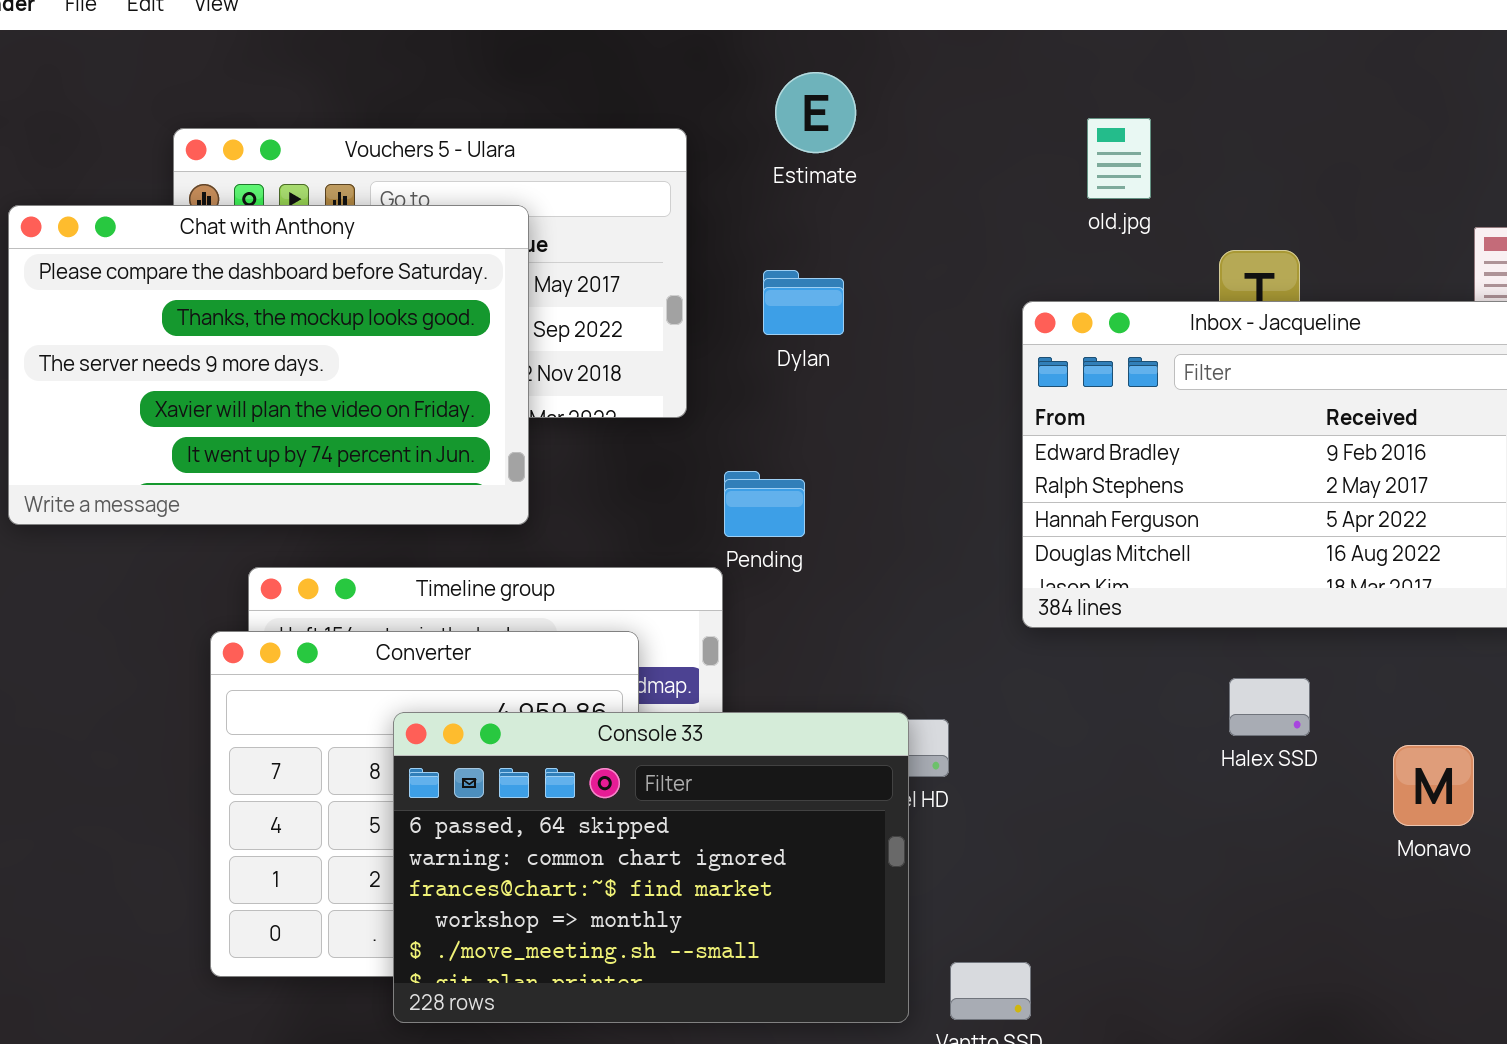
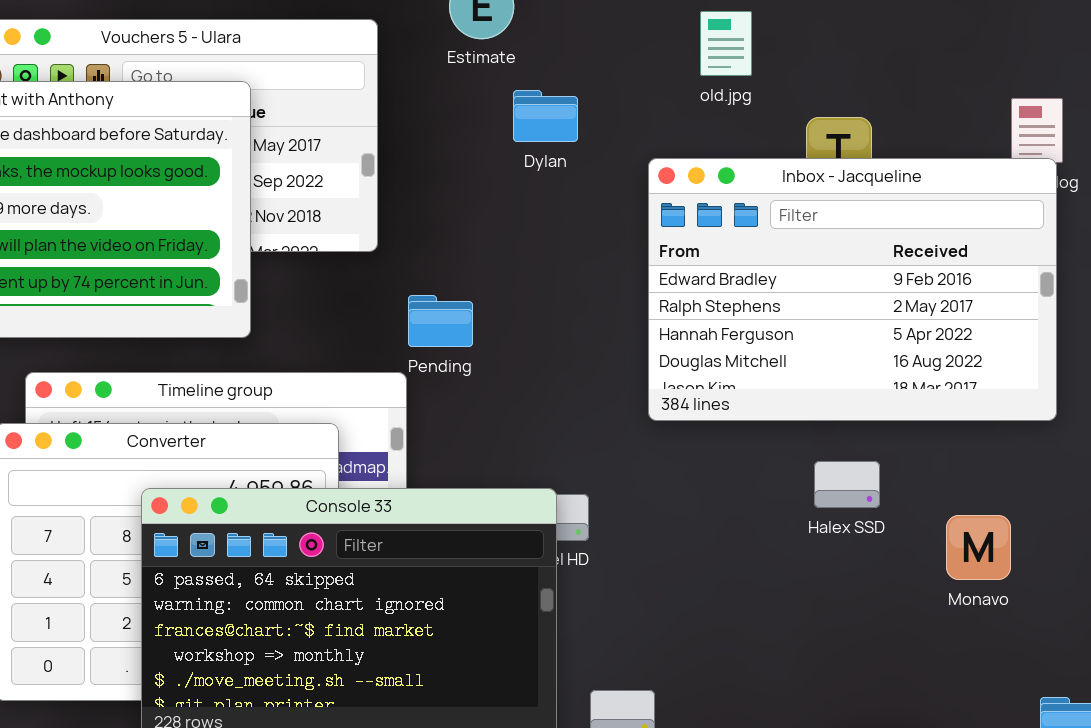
Dylan: [763,270,844,335] -> [513,90,578,142], moved

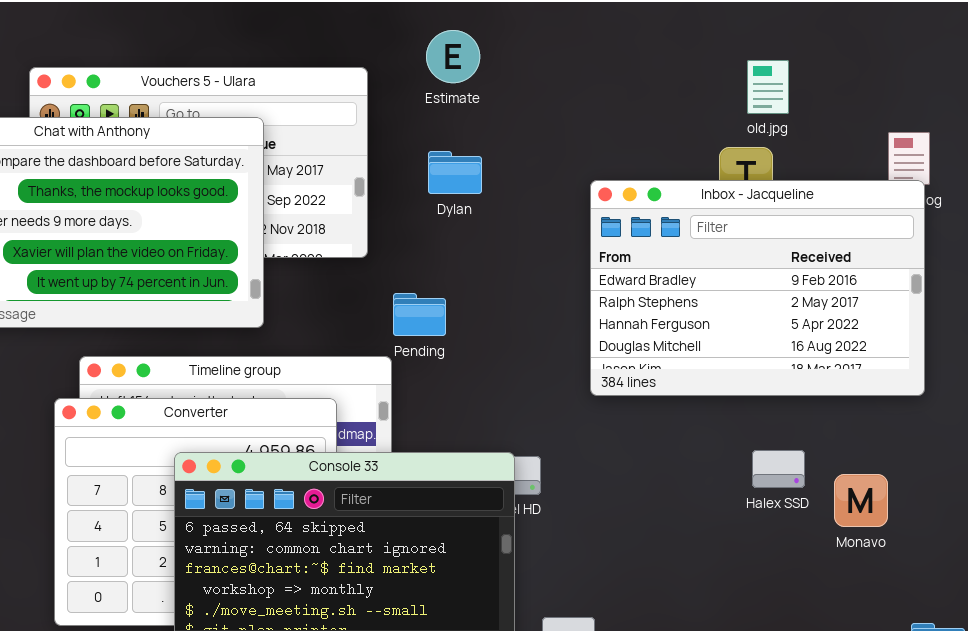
old.jpg: [700,11,752,76] -> [747,60,789,114], moved
Dylan: [513,90,578,142] -> [428,151,482,194], moved
Halex SSD: [814,461,880,508] -> [752,450,805,488], moved

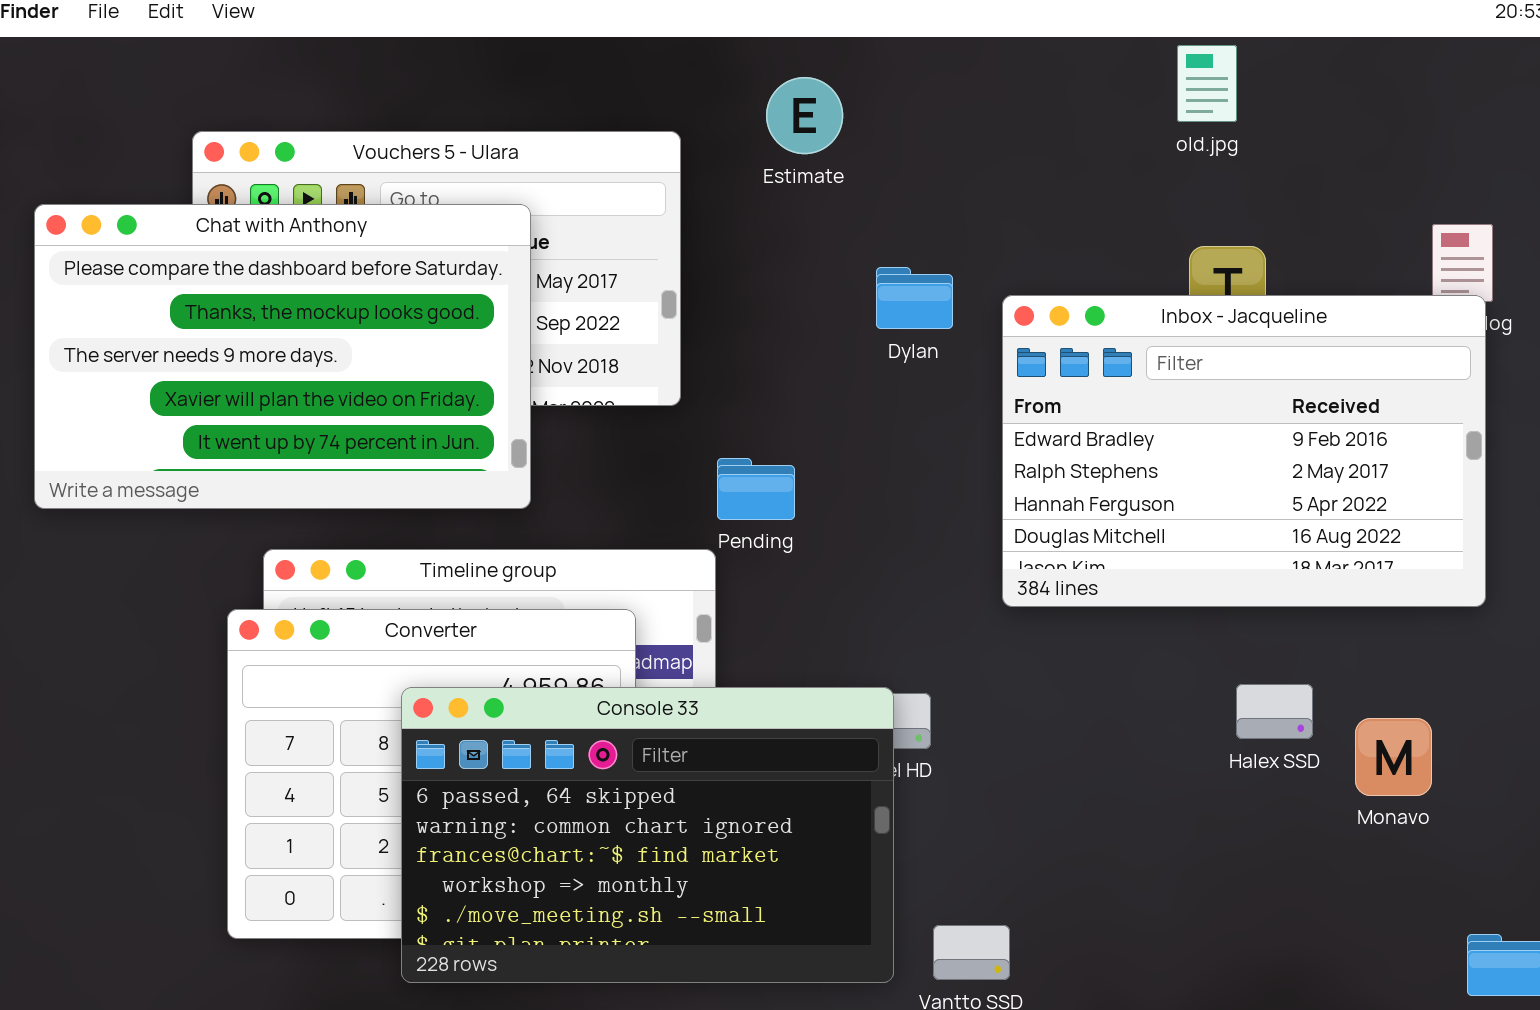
old.jpg: [747,60,789,114] -> [1177,45,1237,122], moved
Dylan: [428,151,482,194] -> [876,267,953,329], moved

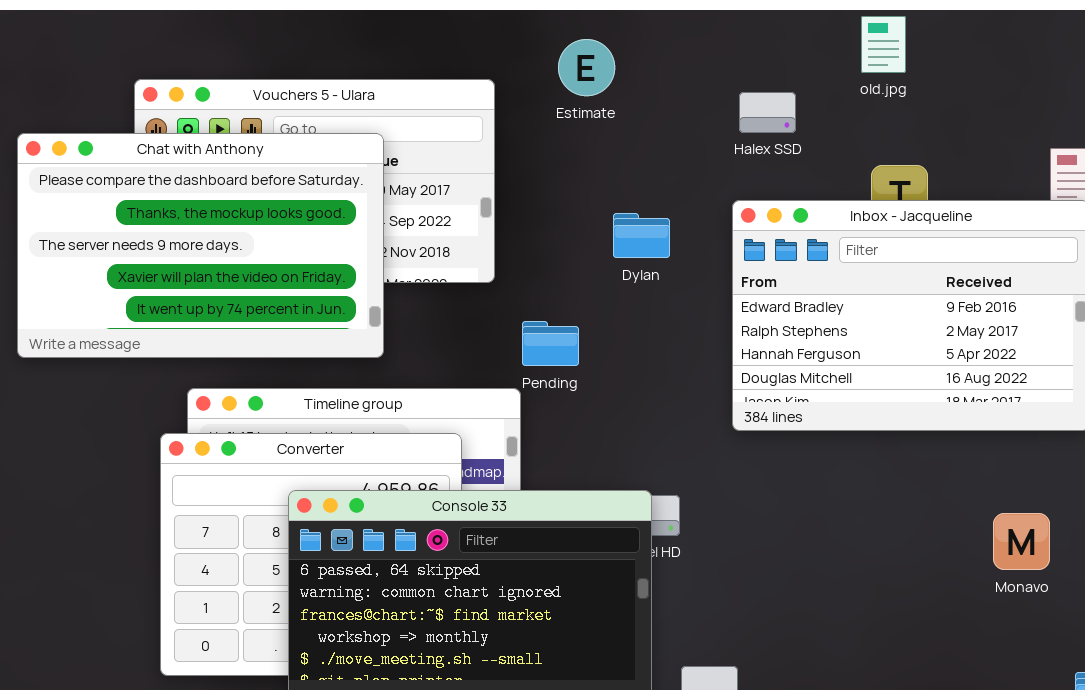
Dylan: [876,267,953,329] -> [613,213,670,258], moved
Halex SSD: [1236,684,1313,739] -> [739,92,796,133], moved

